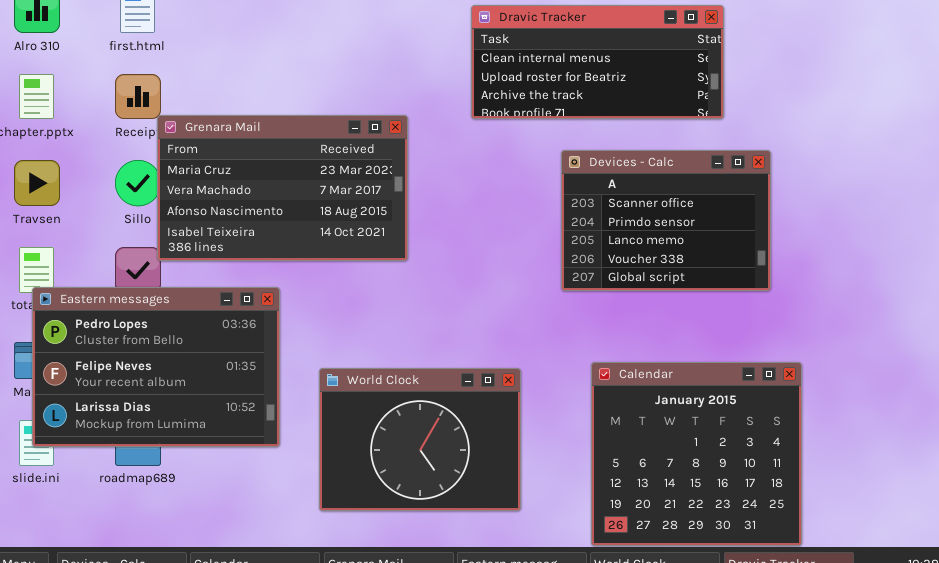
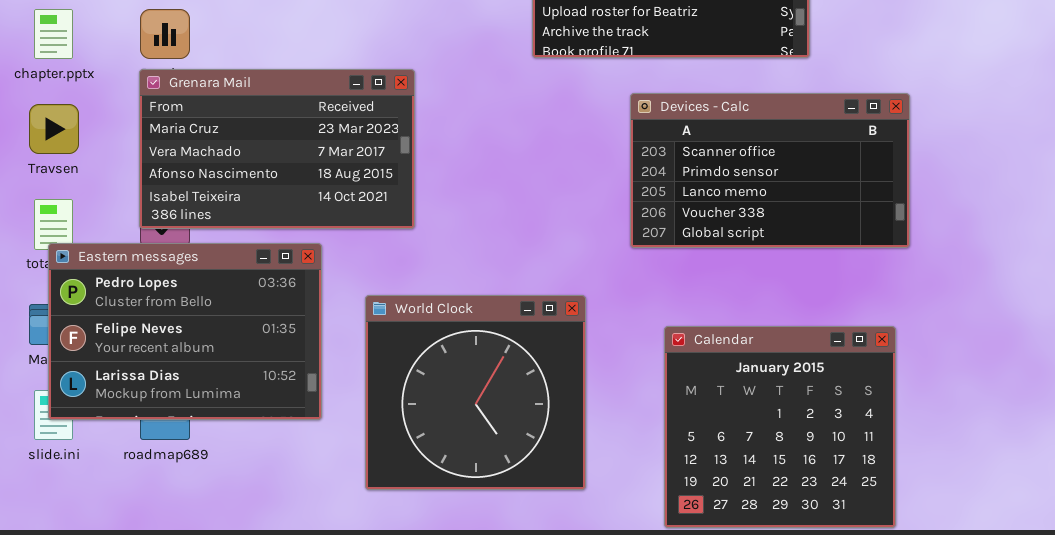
Grenara Mail: [157,115,408,261] -> [139,69,415,229], moved
Devices - Calc: [561,150,771,291] -> [630,93,910,248], resized
World Clock: [319,368,521,511] -> [365,295,586,490], resized

